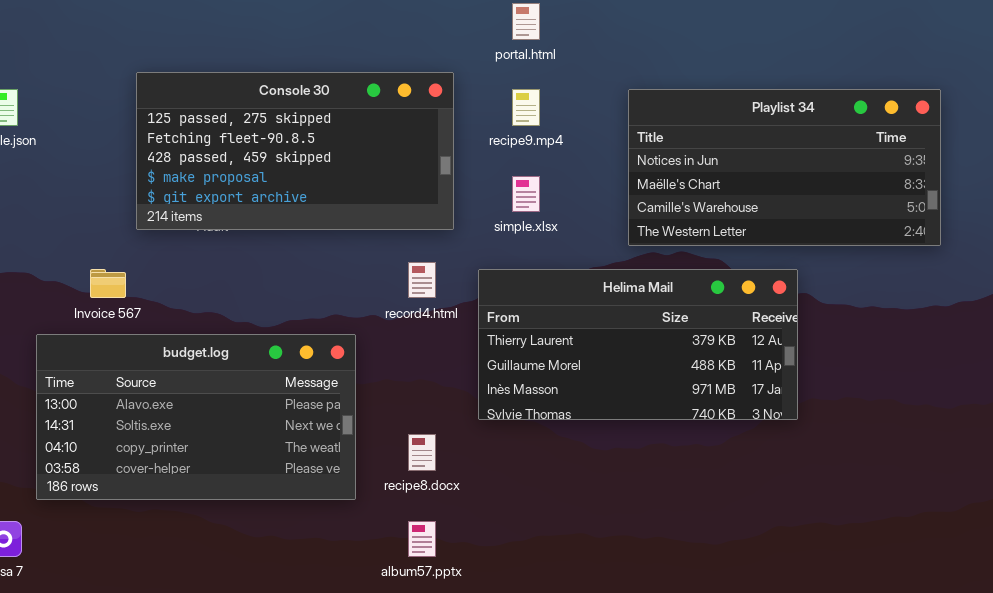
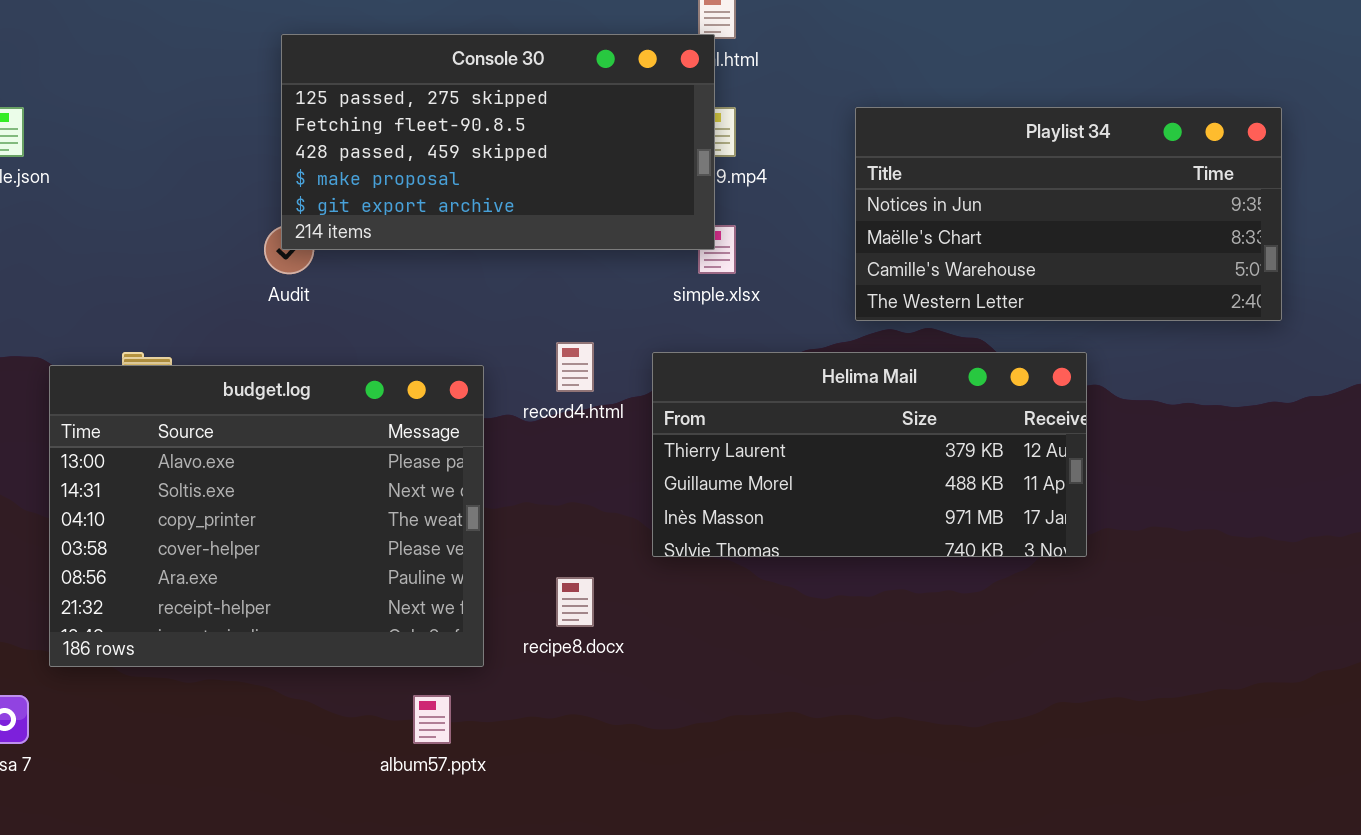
Console 30: [136,72,454,230] -> [281,34,715,250], moved
budget.log: [36,334,356,500] -> [49,365,484,667], resized
album57.pptx: [408,521,436,557] -> [413,695,451,744], moved

